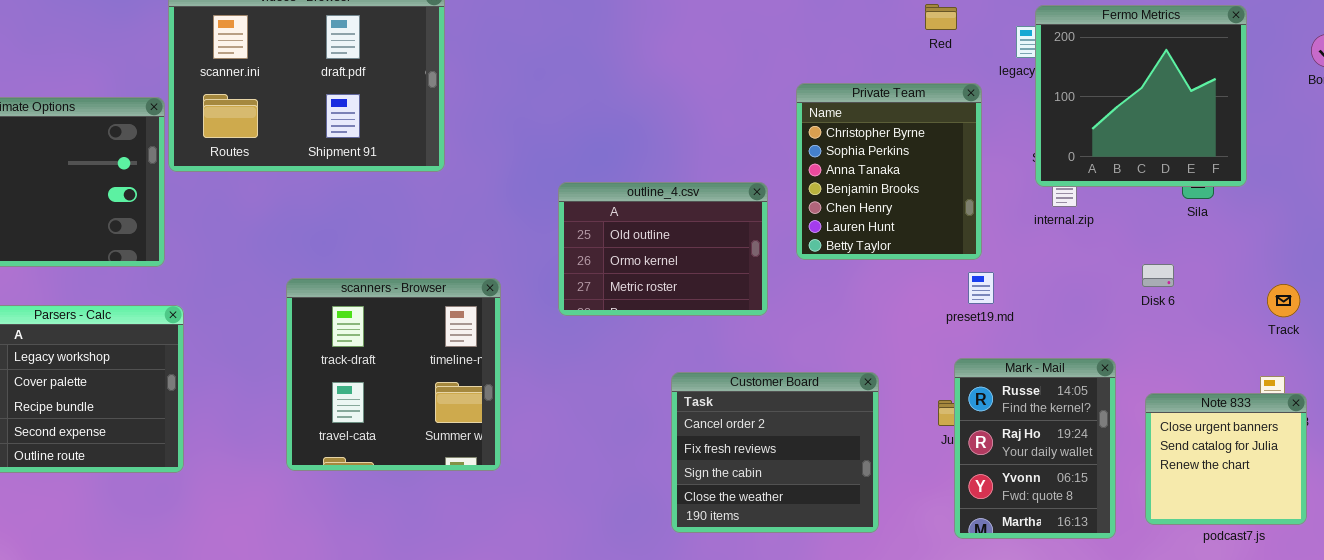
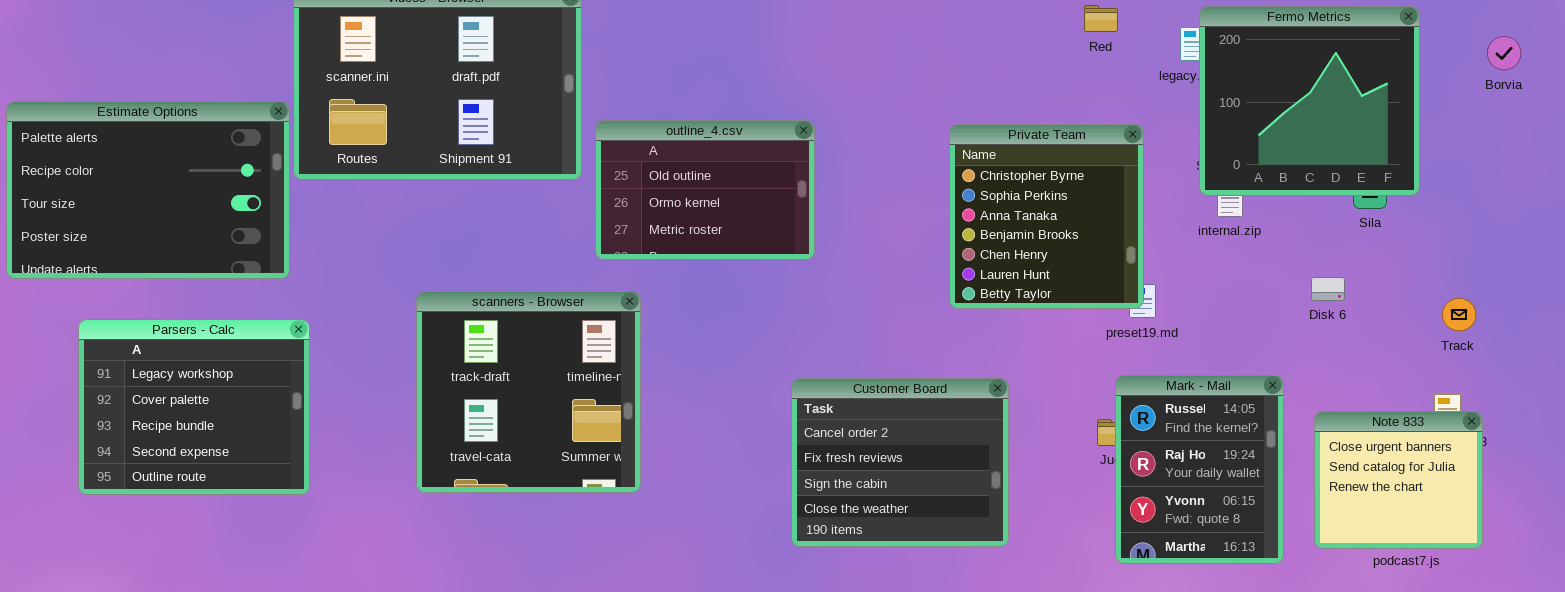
Private Team: [796,83,982,260] -> [949,124,1144,309], moved
outline_4.csv: [558,182,768,316] -> [595,120,815,260], moved
Customer Board: [671,372,879,533] -> [791,378,1009,547], moved

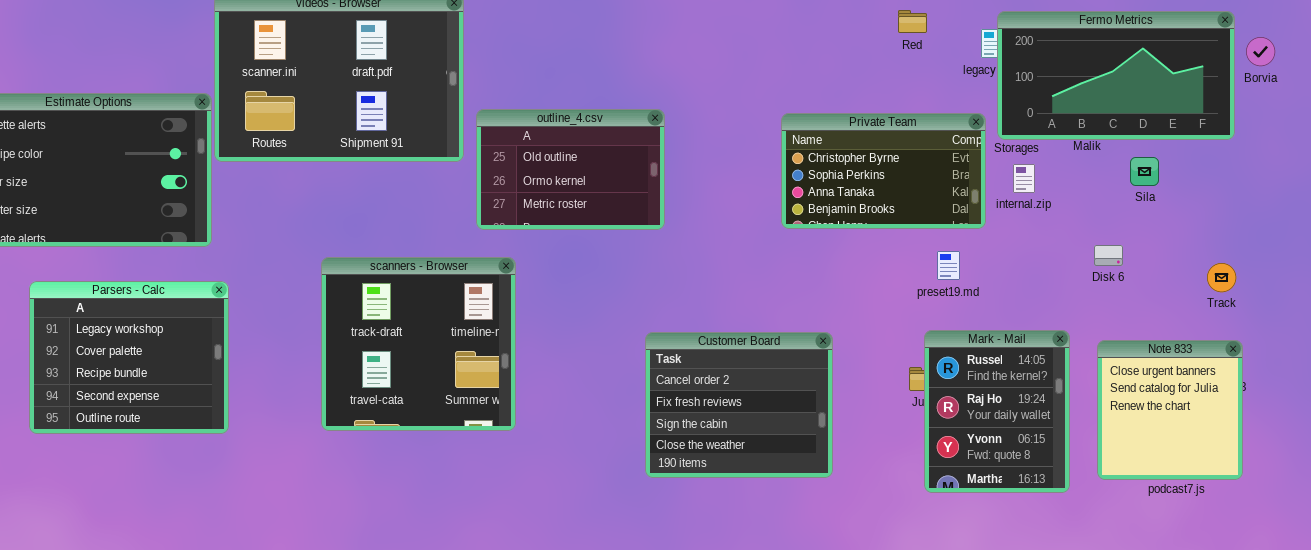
Fermo Metrics: [1199,6,1420,196] -> [997,11,1235,140], resized
Private Team: [949,124,1144,309] -> [781,113,986,229], resized
Note 833: [1314,411,1483,549] -> [1097,340,1243,480], resized

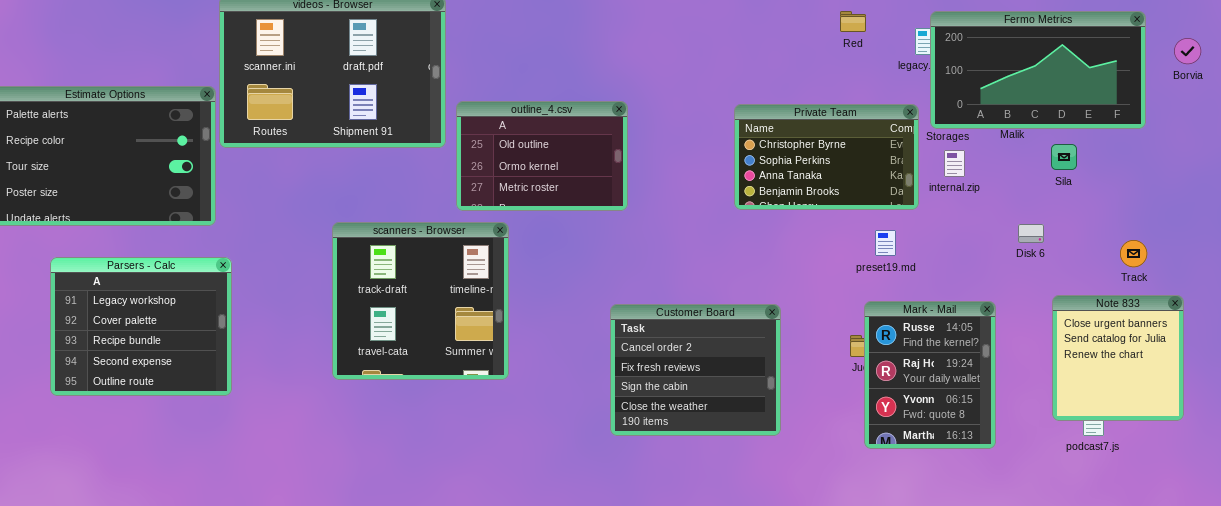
Borvia: [1246,37,1275,66] -> [1174,38,1201,64], moved
scanners - Browser: [321,257,516,431] -> [332,222,509,380], moved
Note 833: [1097,340,1243,480] -> [1052,295,1184,421], moved

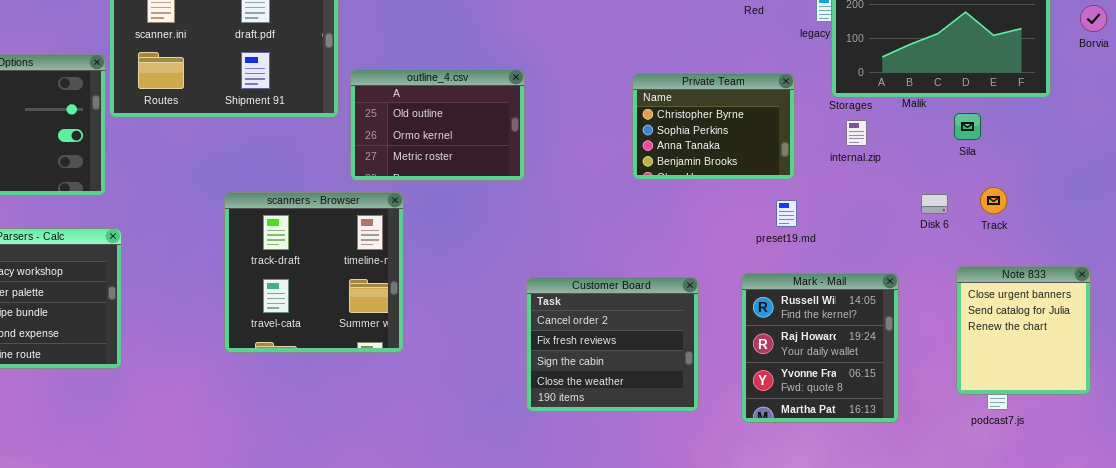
Private Team: [734,104,919,210] -> [632,73,795,180], resized
Track: [1120,240,1147,267] -> [980,187,1007,214], moved
Mark - Mail: [864,301,996,449] -> [741,273,899,423], resized
Customer Board: [610,304,781,436] -> [526,277,699,412], moved

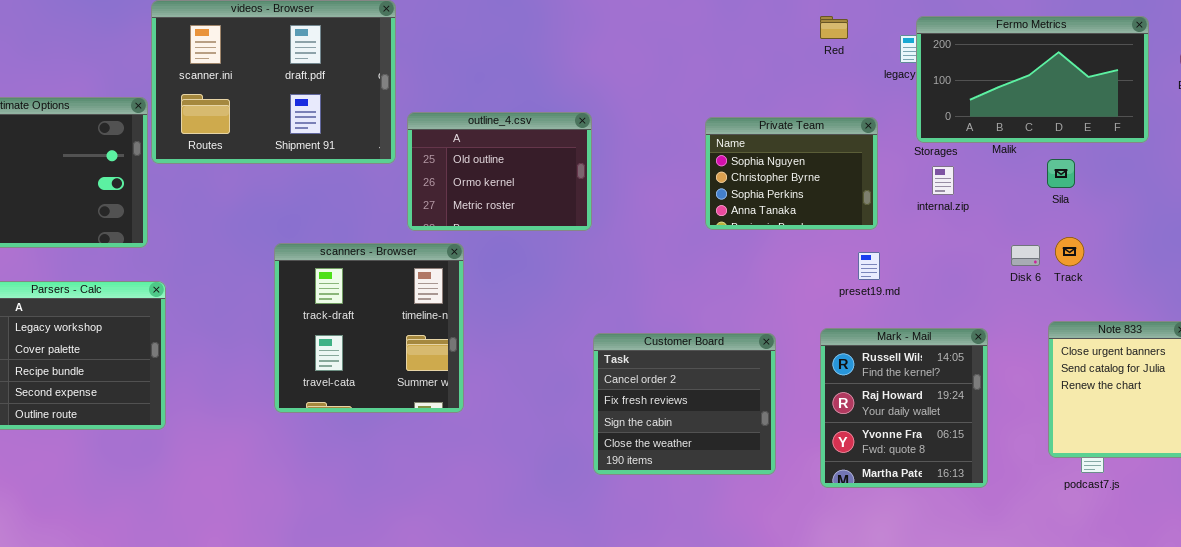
Private Team: [632,73,795,180] -> [705,117,878,230], scrolled up 1 row
Track: [980,187,1007,214] -> [1055,237,1084,266], moved

